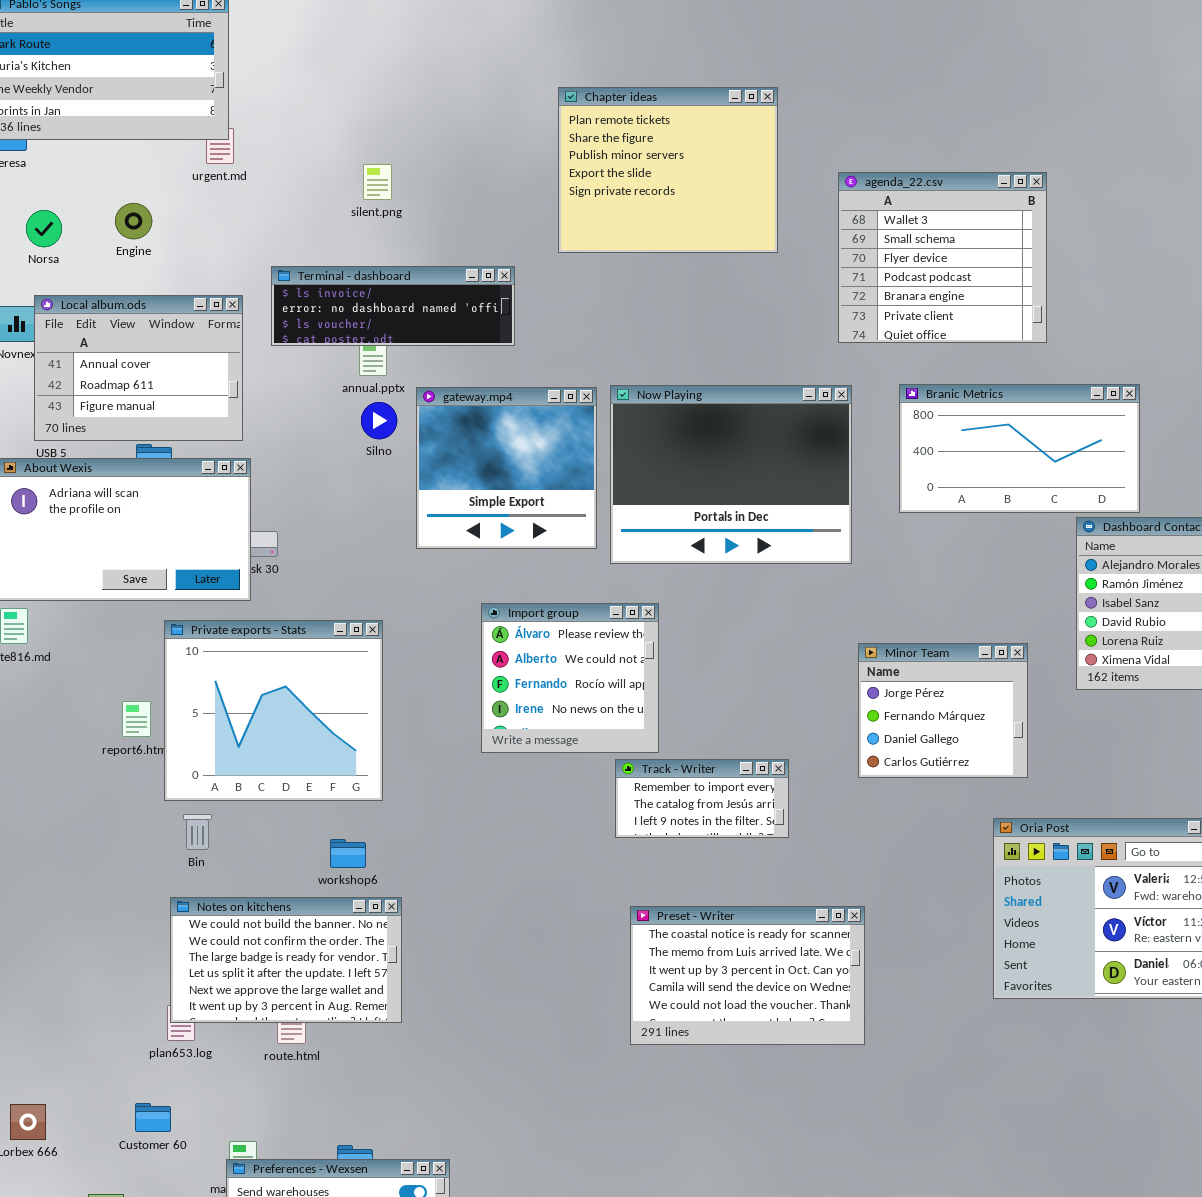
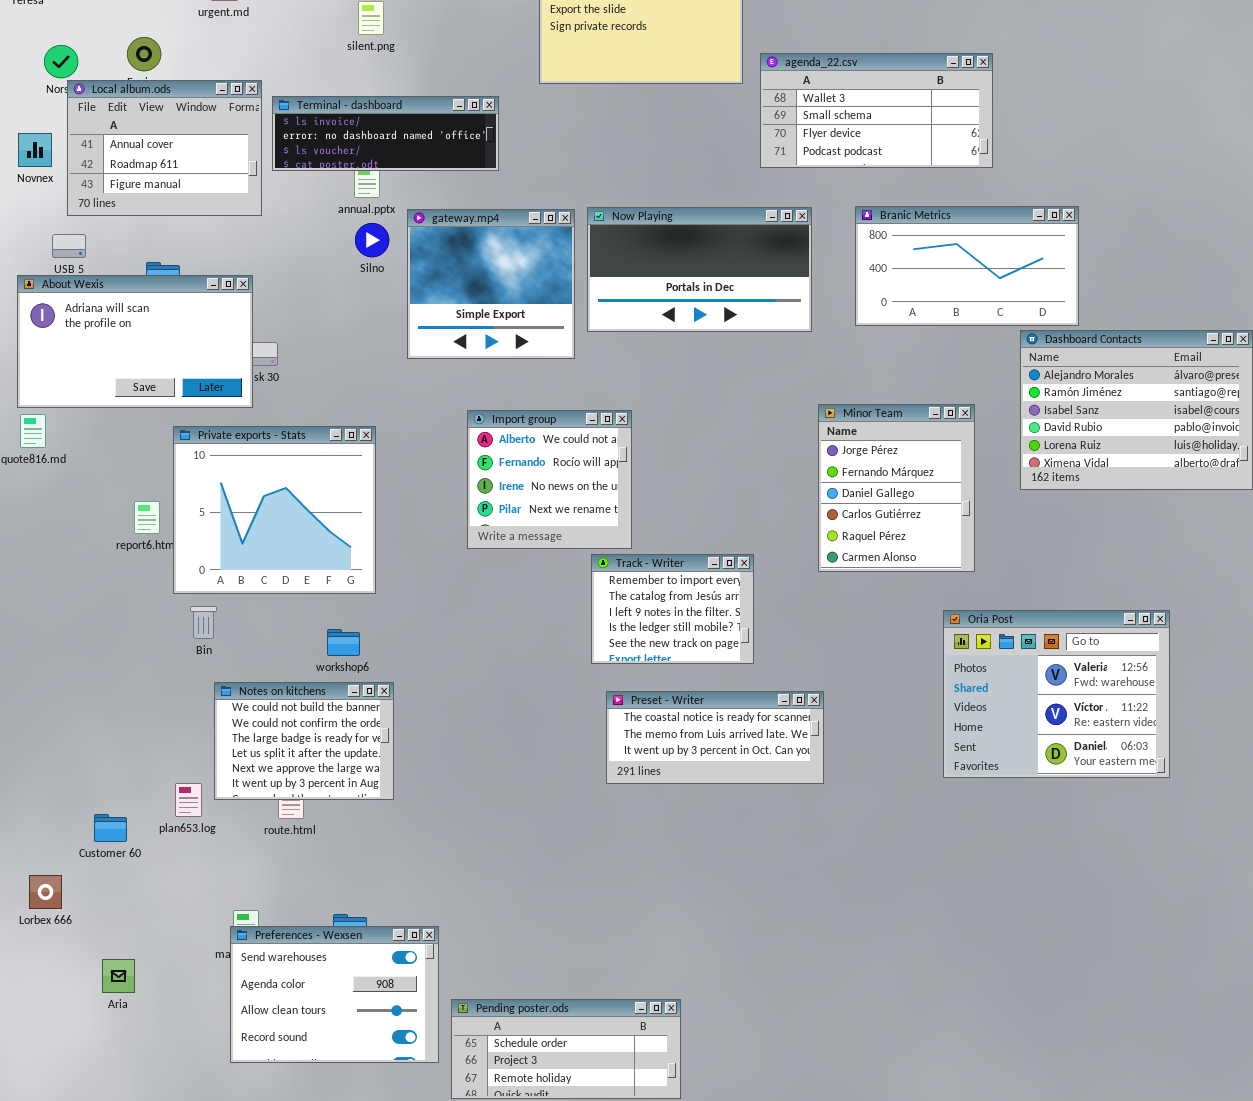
agenda_22.csv: [838,172,1047,343] -> [760,53,993,168], resized
Local album.ods: [34,295,243,441] -> [67,80,262,216], moved
Now Playing: [610,385,852,564] -> [587,207,812,332], resized
Import group: [481,603,659,753] -> [467,410,632,549], scrolled down 1 row
Minor Team: [858,643,1028,778] -> [818,404,975,572], resized
Track - Writer: [615,759,789,838] -> [591,554,754,664], resized
Notes on kitchens: [170,897,402,1023] -> [214,682,394,800], resized
Preset - Writer: [630,906,865,1045] -> [606,691,824,784], resized
Customer 60: [135,1103,171,1132] -> [94,814,127,842], moved

